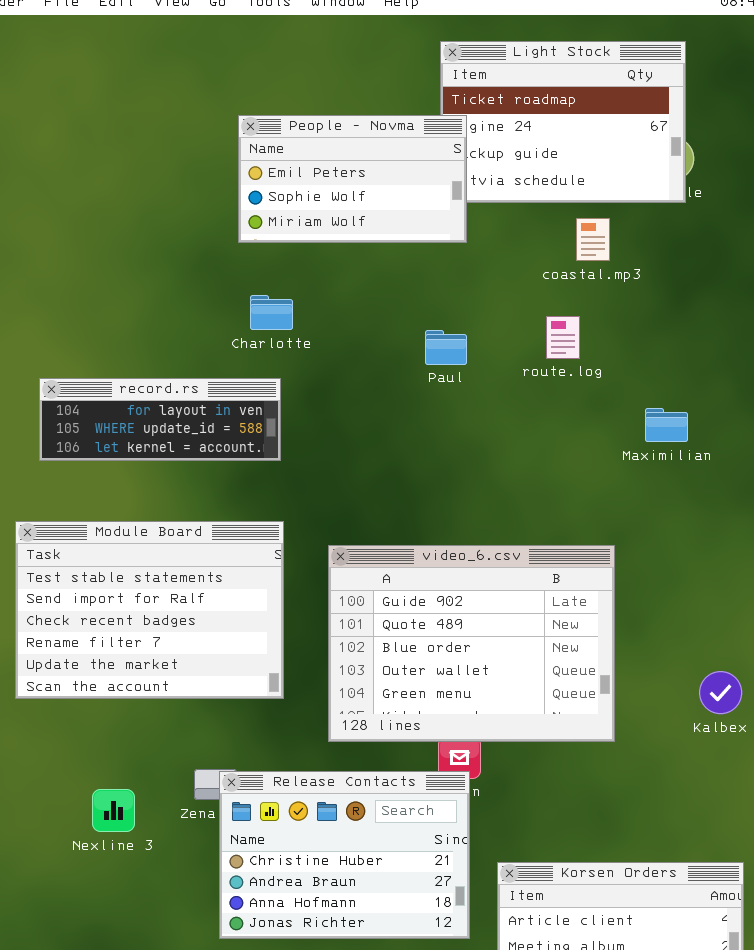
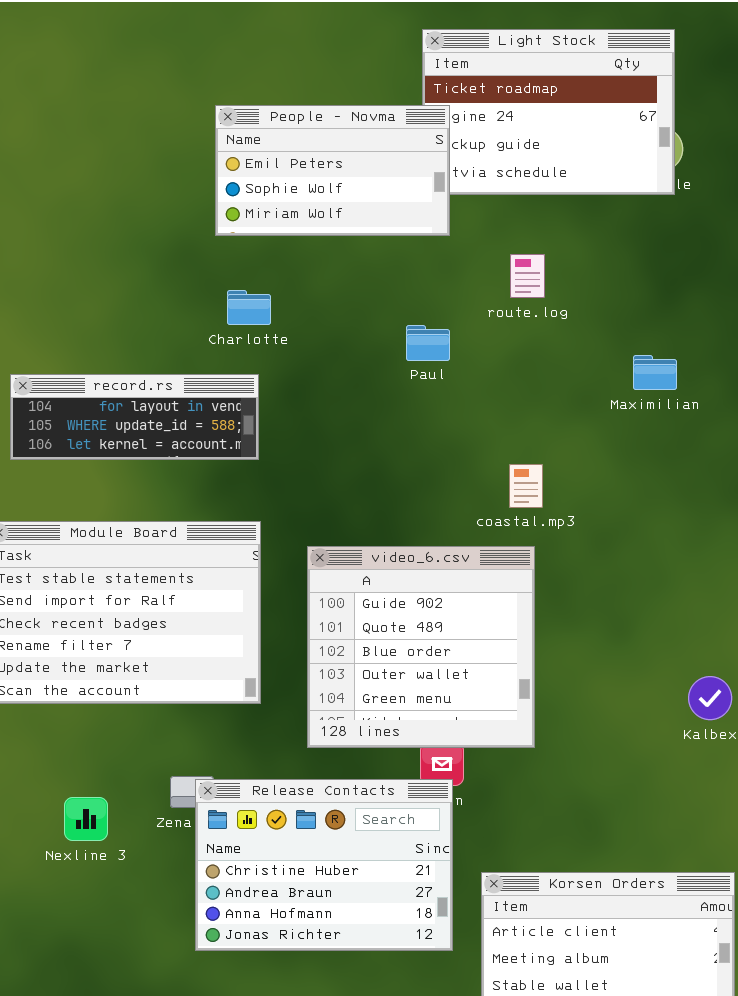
coastal.mp3: [576,218,610,261] -> [509,464,543,508], moved
route.log: [546,316,580,359] -> [510,254,545,298], moved
Maximilian: [645,408,688,442] -> [633,355,677,390], moved
video_6.csv: [328,545,615,742] -> [307,546,535,748], resized

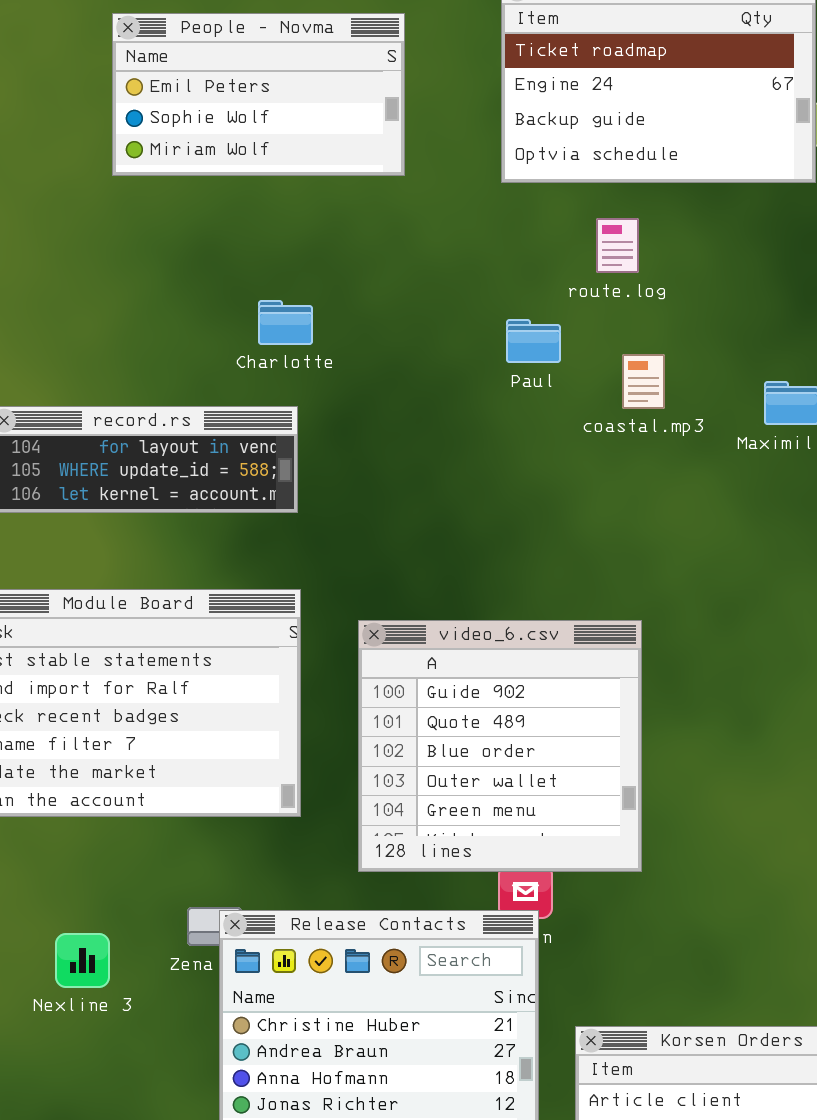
People - Novma: [215,105,450,236] -> [112,13,405,176], moved
route.log: [510,254,545,298] -> [596,218,639,273], moved
Paul: [406,325,450,361] -> [506,319,561,363], moved
coastal.mp3: [509,464,543,508] -> [622,354,665,409], moved

